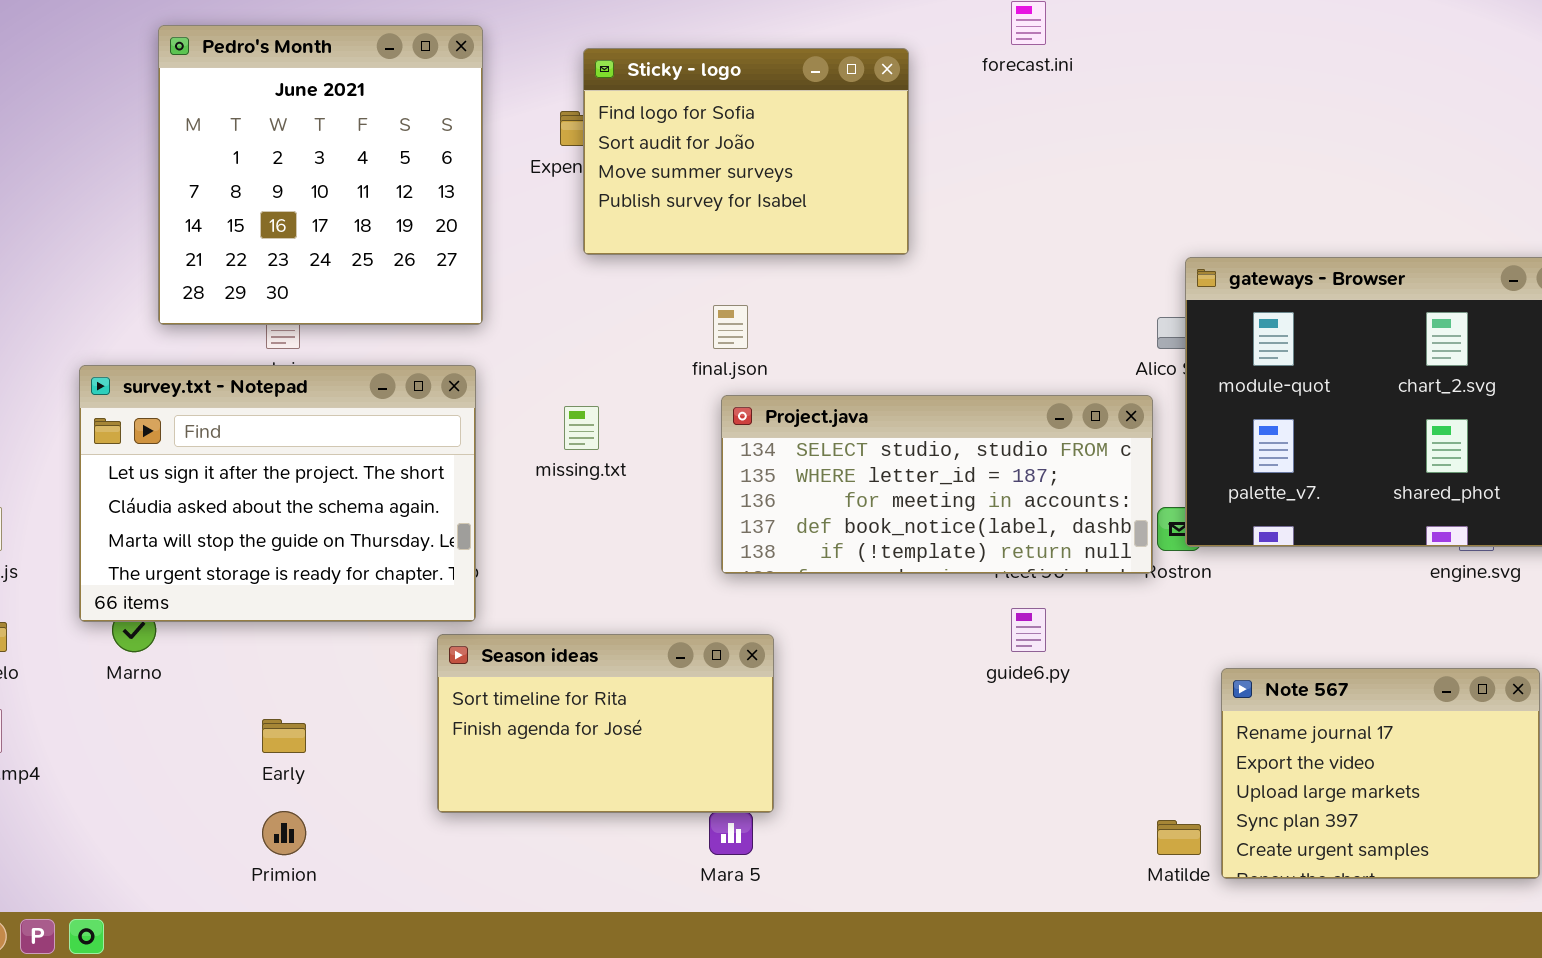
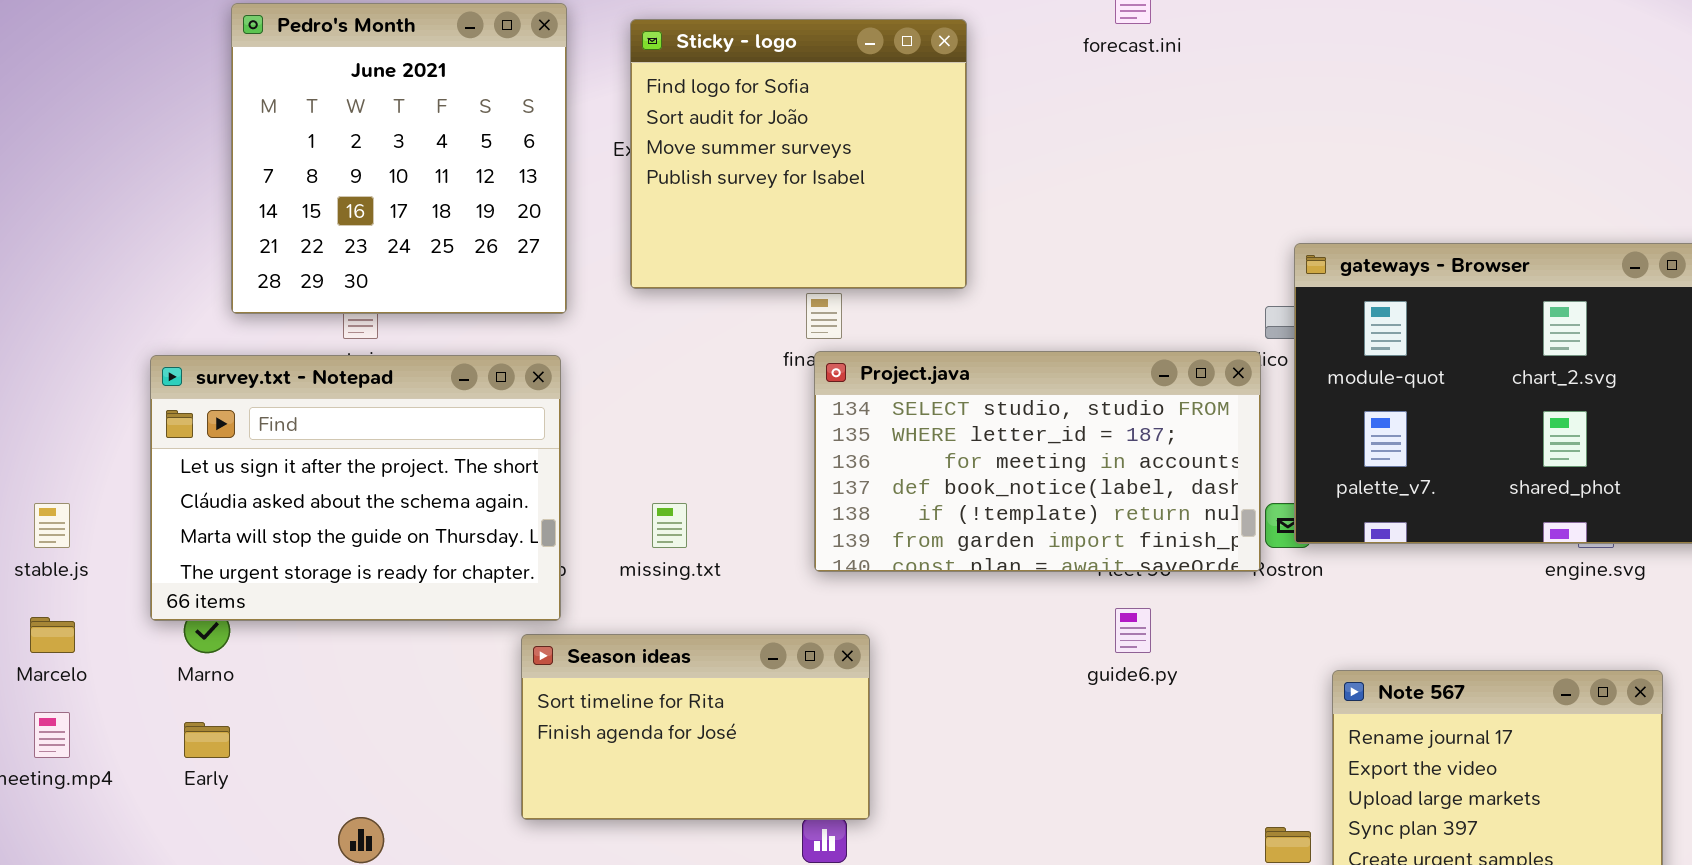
Sticky - logo: [583,48,909,255] -> [630,19,967,289], moved, resized
Project.java: [721,395,1153,574] -> [814,351,1261,572], resized
missing.txt: [564,406,599,450] -> [652,503,687,548], moved
Early: [262,719,306,753] -> [184,722,230,758], moved

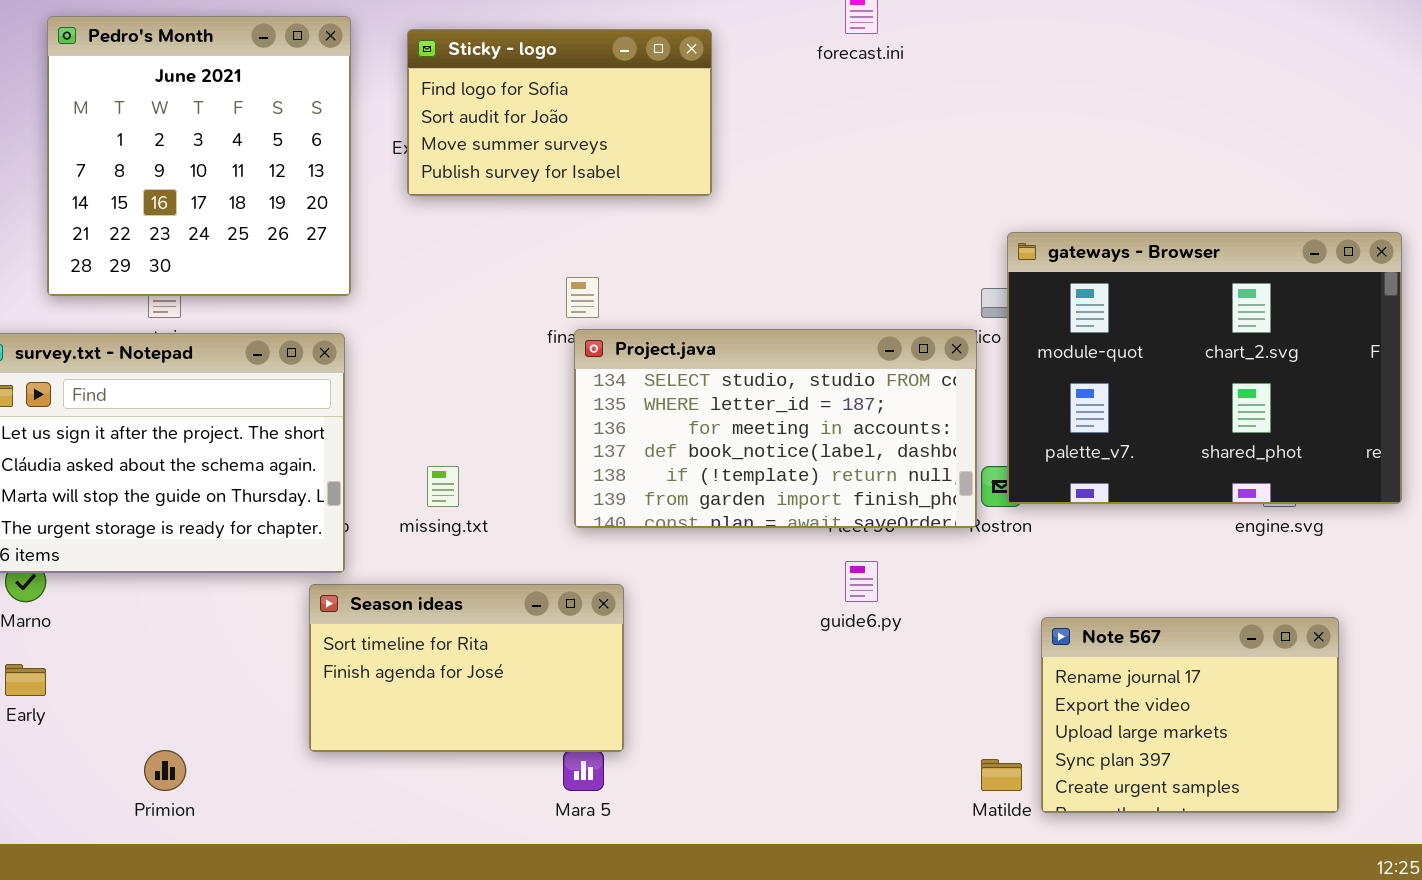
Sticky - logo: [630,19,967,289] -> [407,29,712,196], resized

